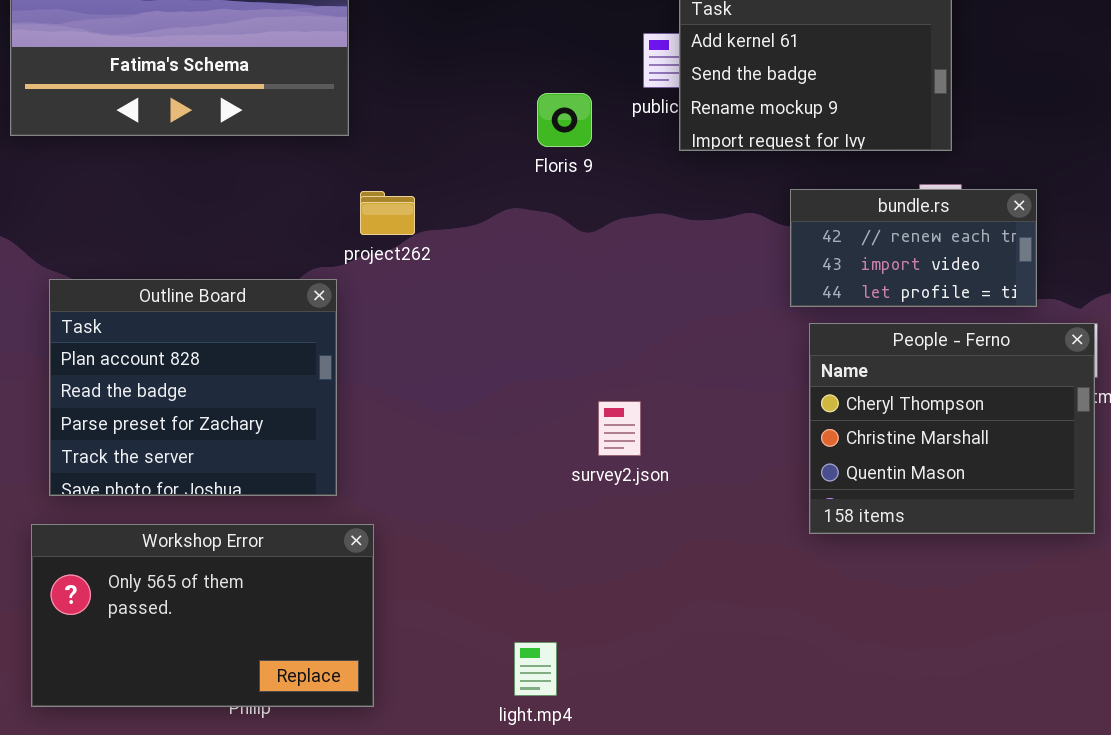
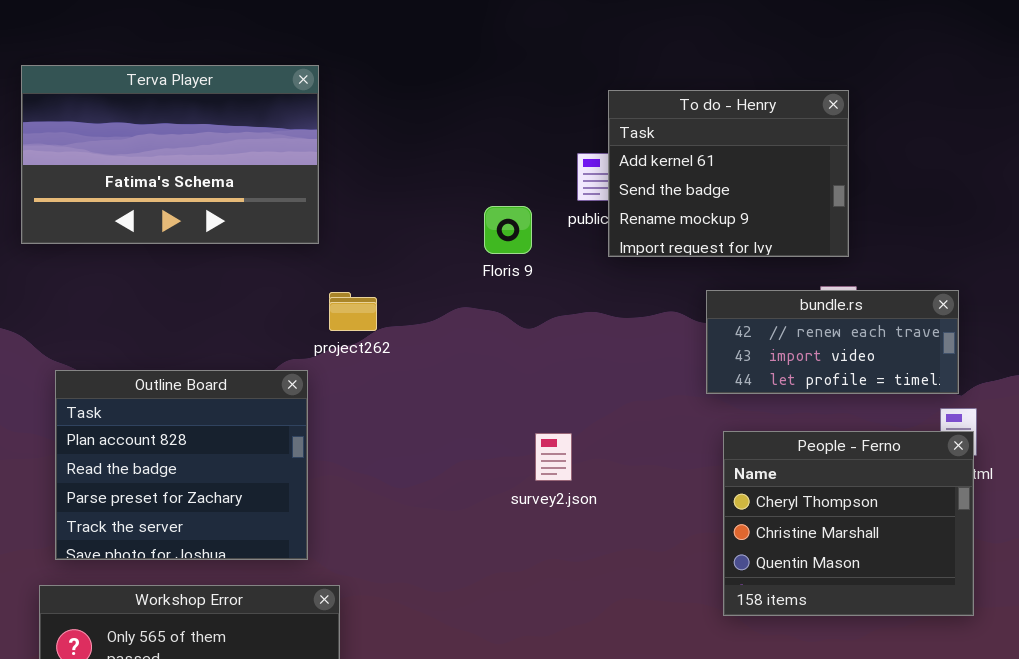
bundle.rs: [790,189,1037,307] -> [706,290,959,394], resized
People - Ferno: [809,323,1095,534] -> [723,431,974,616], moved
survey2.json: [598,401,641,456] -> [535,433,572,481], moved

